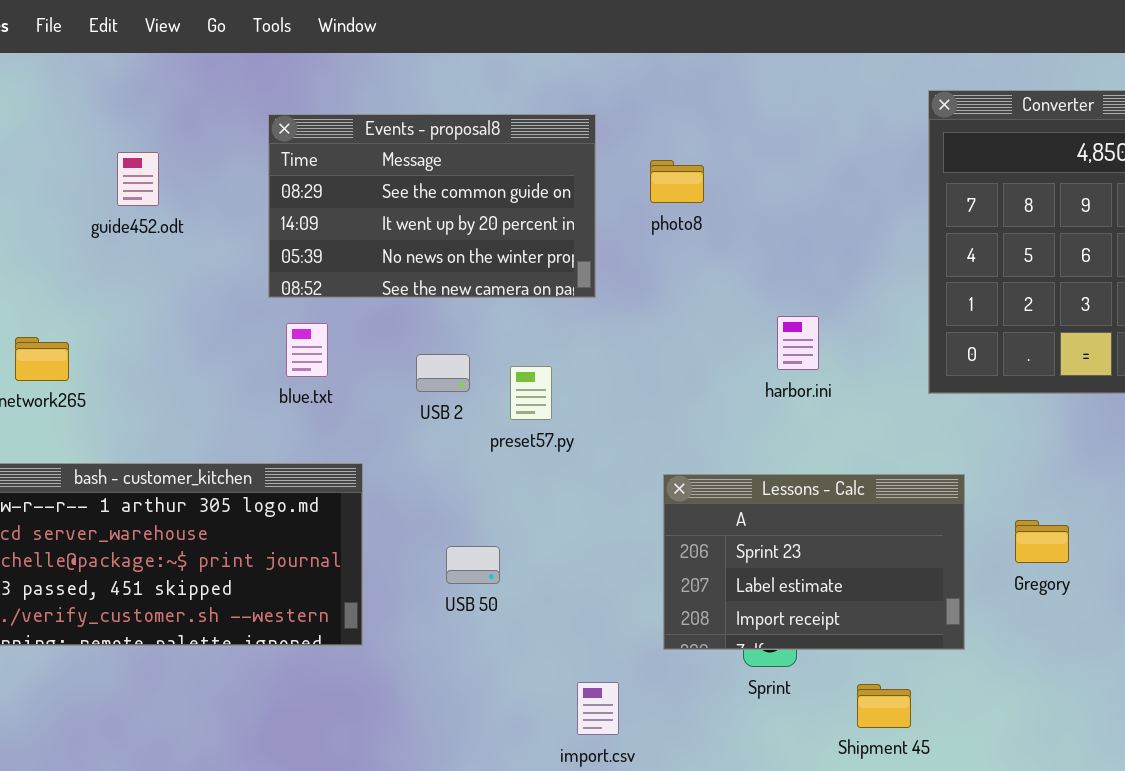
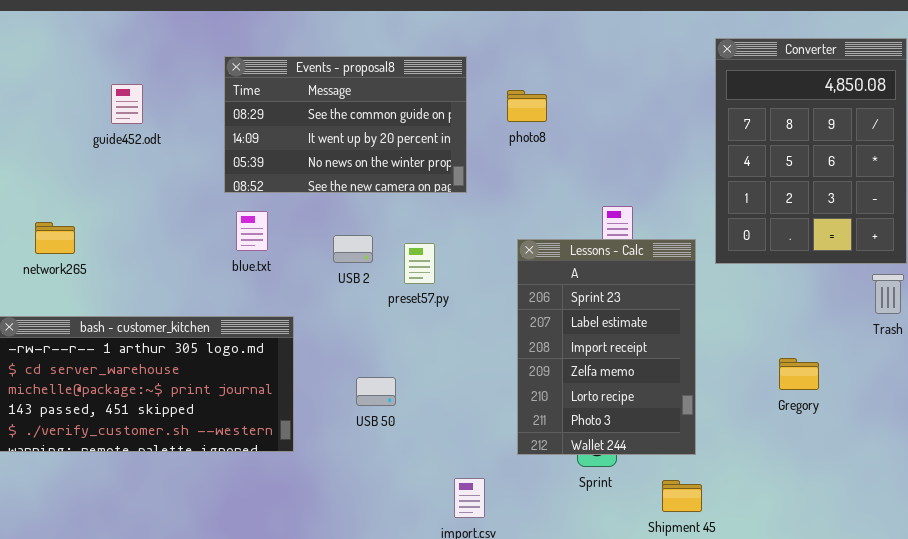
Lessons - Calc: [663,474,965,650] -> [517,239,696,455], resized

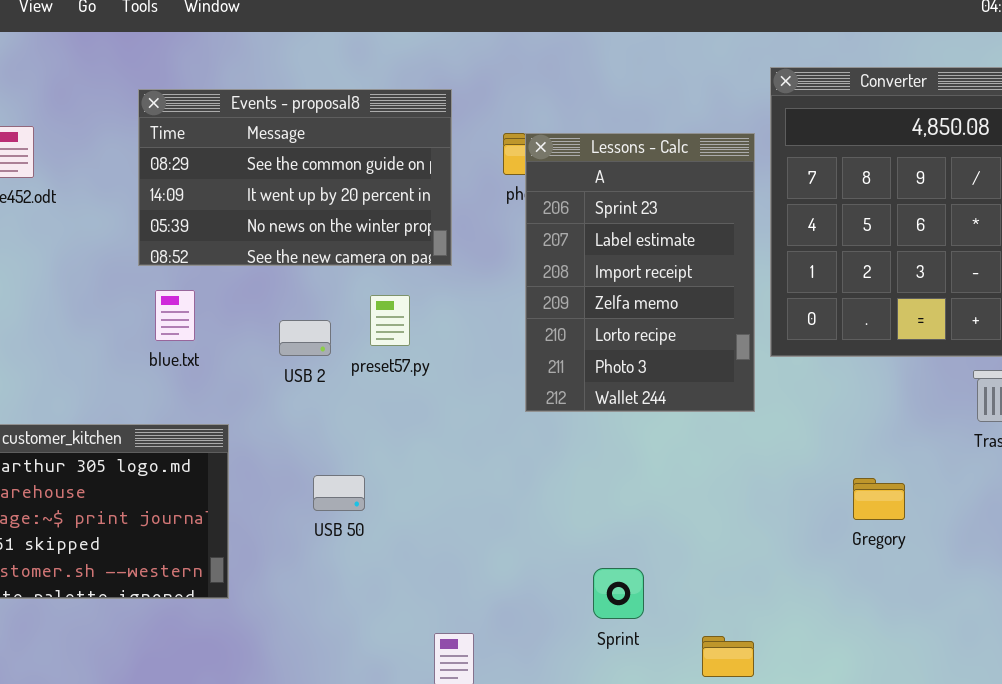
Lessons - Calc: [517,239,696,455] -> [525,133,755,412], moved
preset57.py: [404,243,435,284] -> [370,295,410,346], moved
USB 50: [356,377,396,406] -> [313,475,365,511], moved

